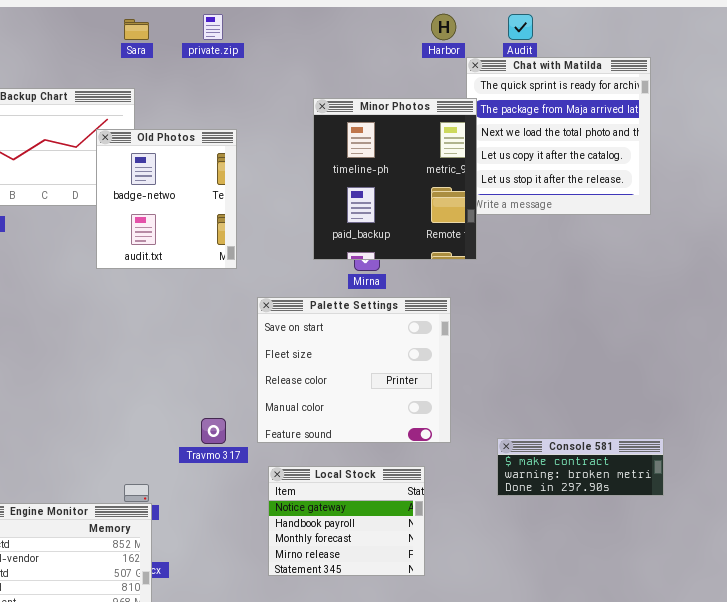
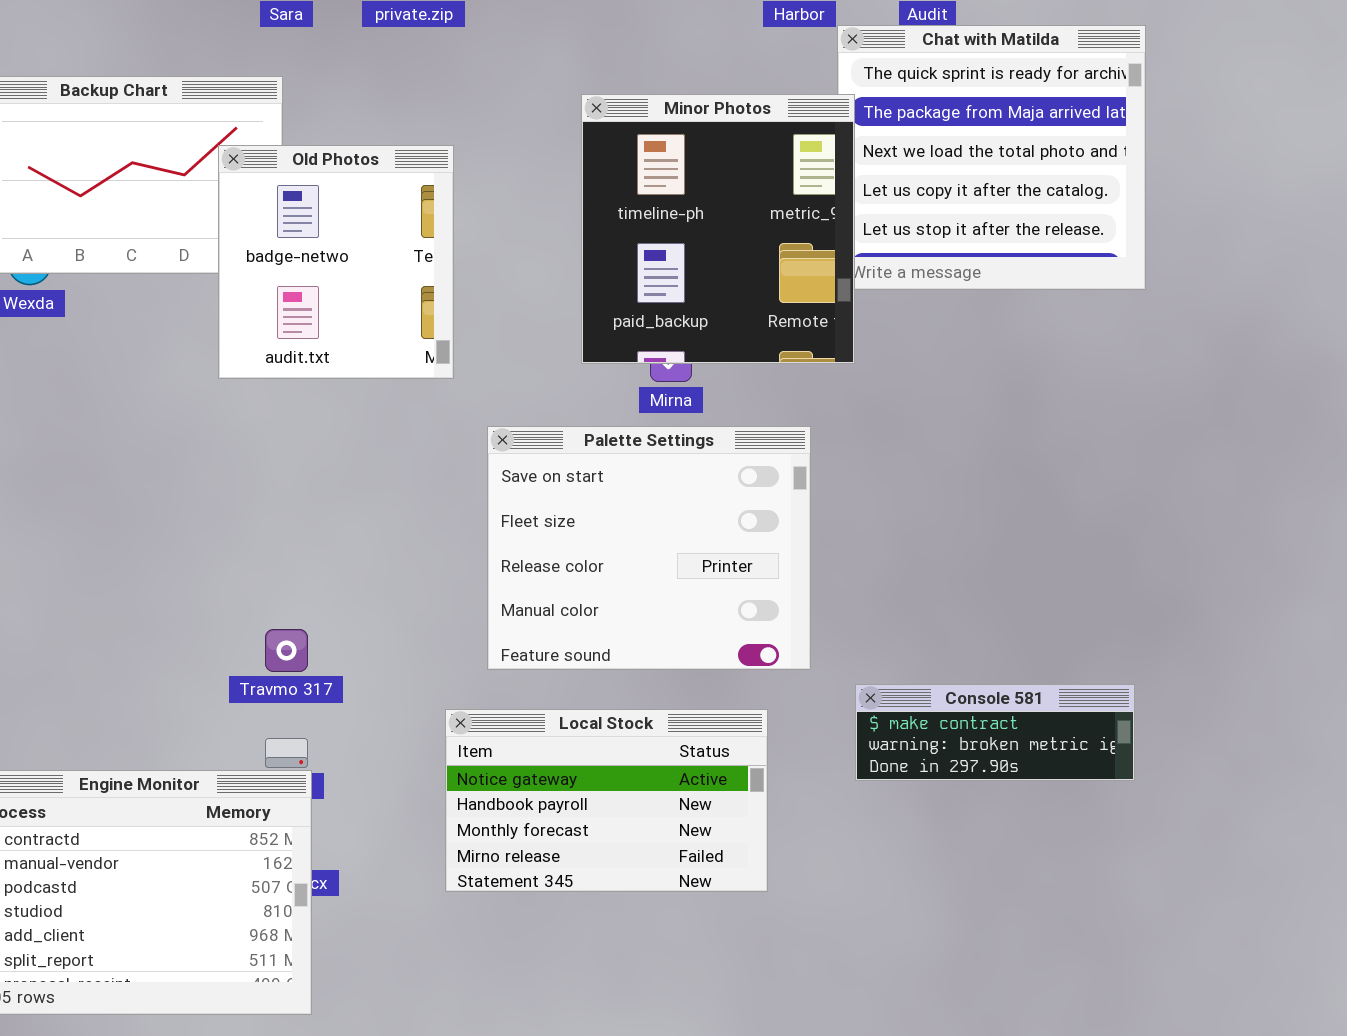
Travmo 317: [201,418,226,444] -> [265,629,308,672], moved
Console 581: [497,438,664,496] -> [855,684,1135,781], moved
Local Stock: [268,466,425,576] -> [445,709,768,892], resized

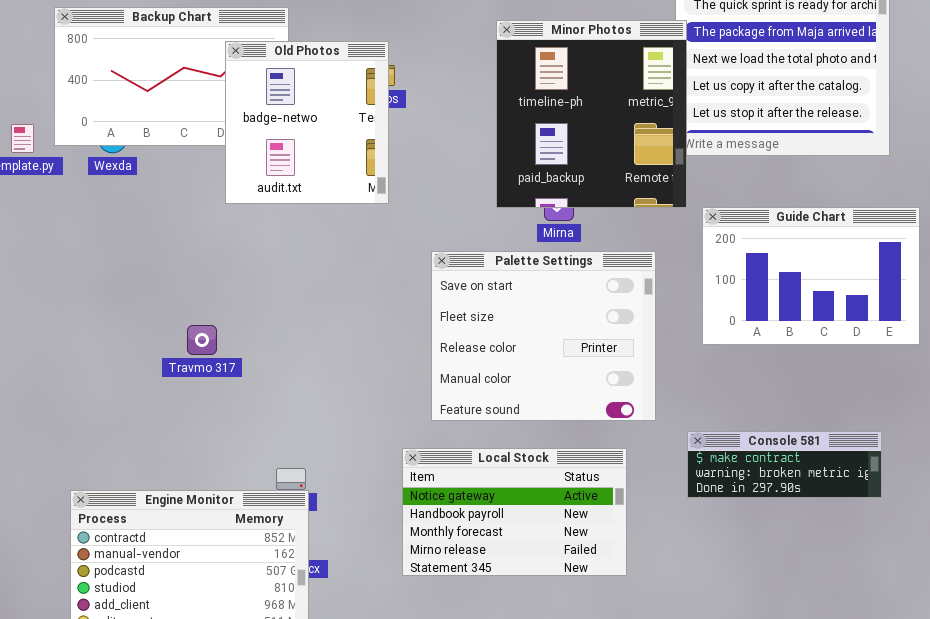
Old Photos: [218,145,454,379] -> [225,41,389,204], moved
Guide Chart: none -> [702,207,920,345], opened
Travmo 317: [265,629,308,672] -> [187,325,217,355], moved

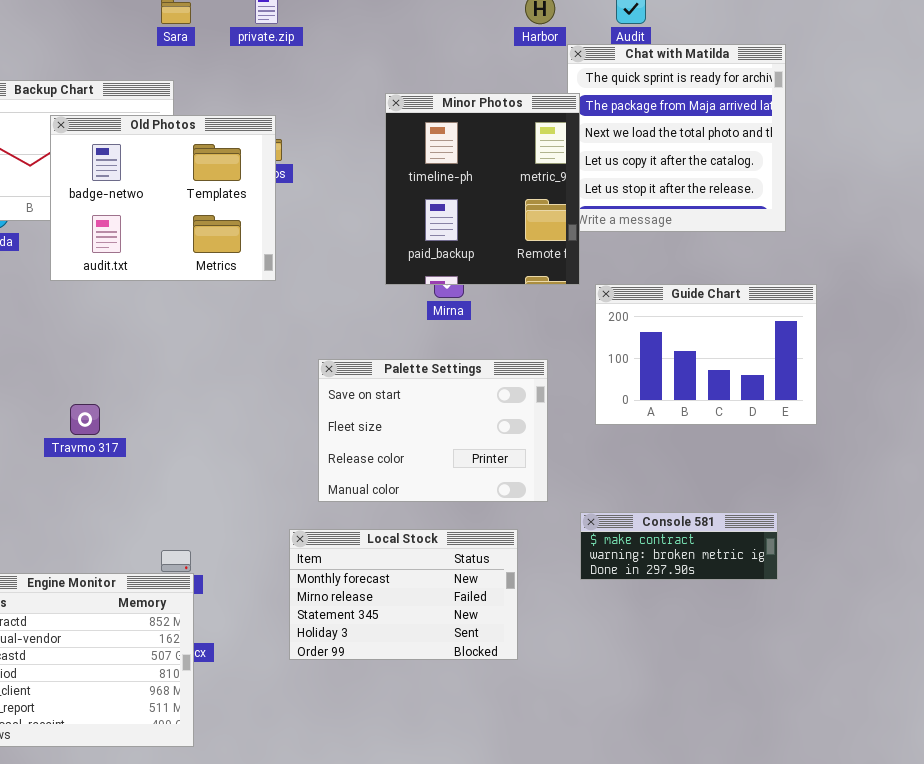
Old Photos: [225,41,389,204] -> [50,115,276,281], resized
Palette Settings: [431,251,656,421] -> [318,359,548,502], resized
Local Stock: [402,448,627,576] -> [289,529,518,660], scrolled down 2 rows

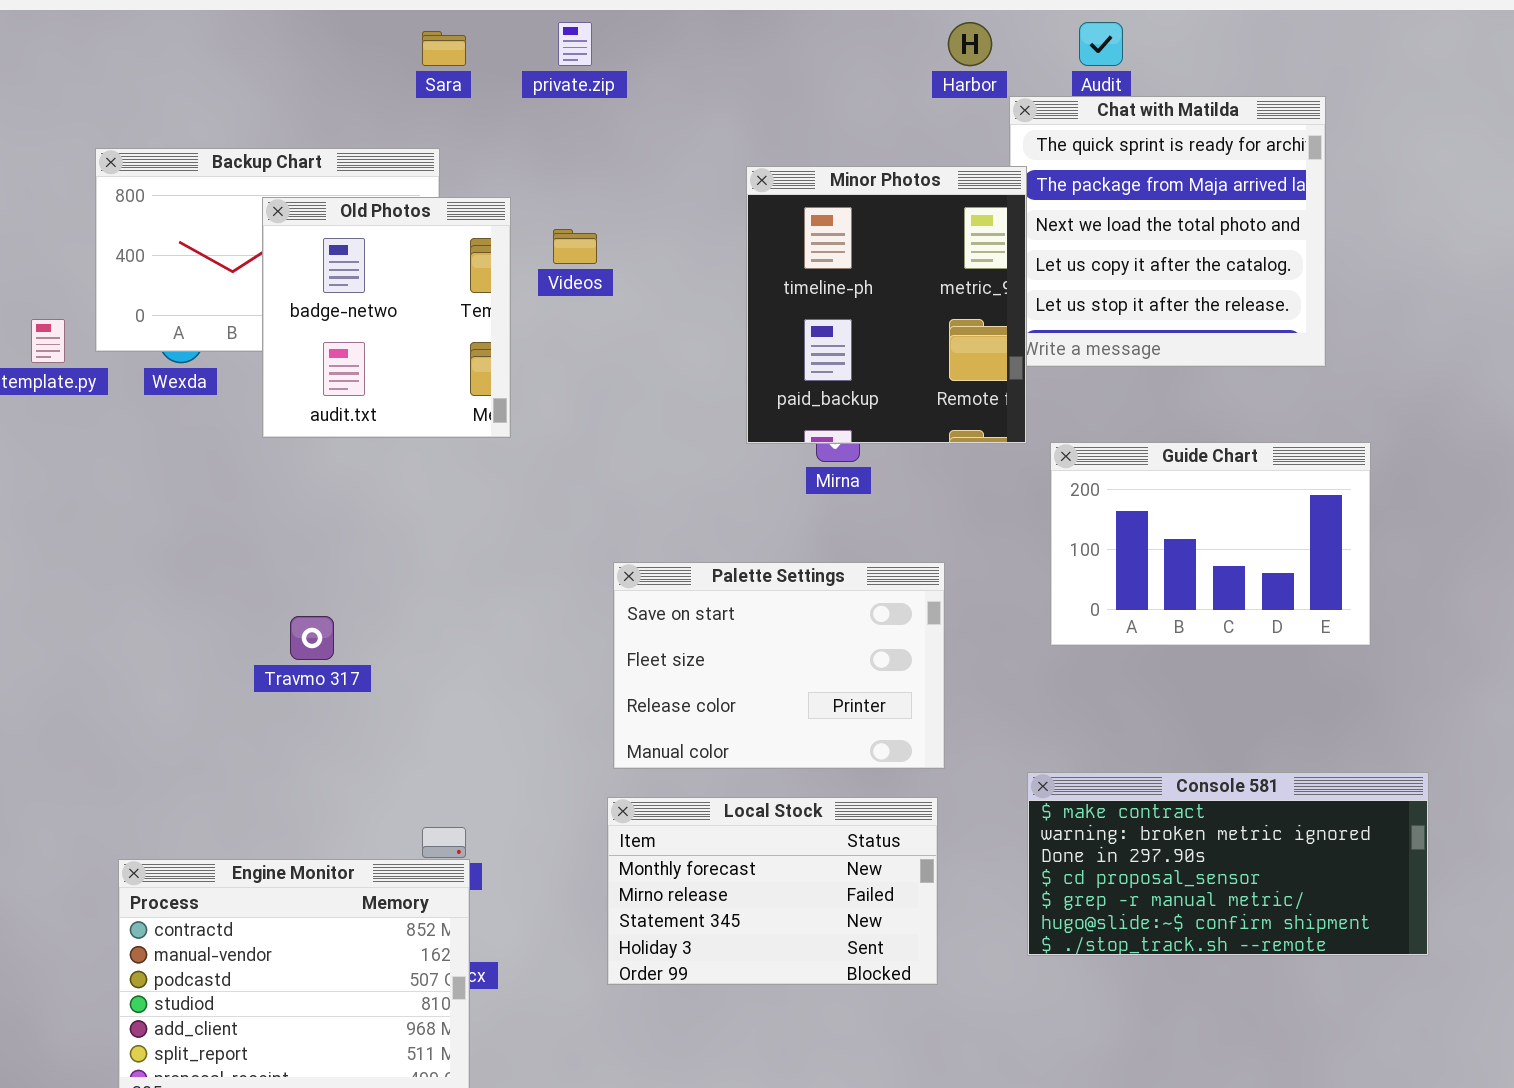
Old Photos: [50,115,276,281] -> [262,197,511,438], resized
Palette Settings: [318,359,548,502] -> [613,562,945,769], moved
Console 581: [580,512,778,580] -> [1027,772,1429,956], resized

